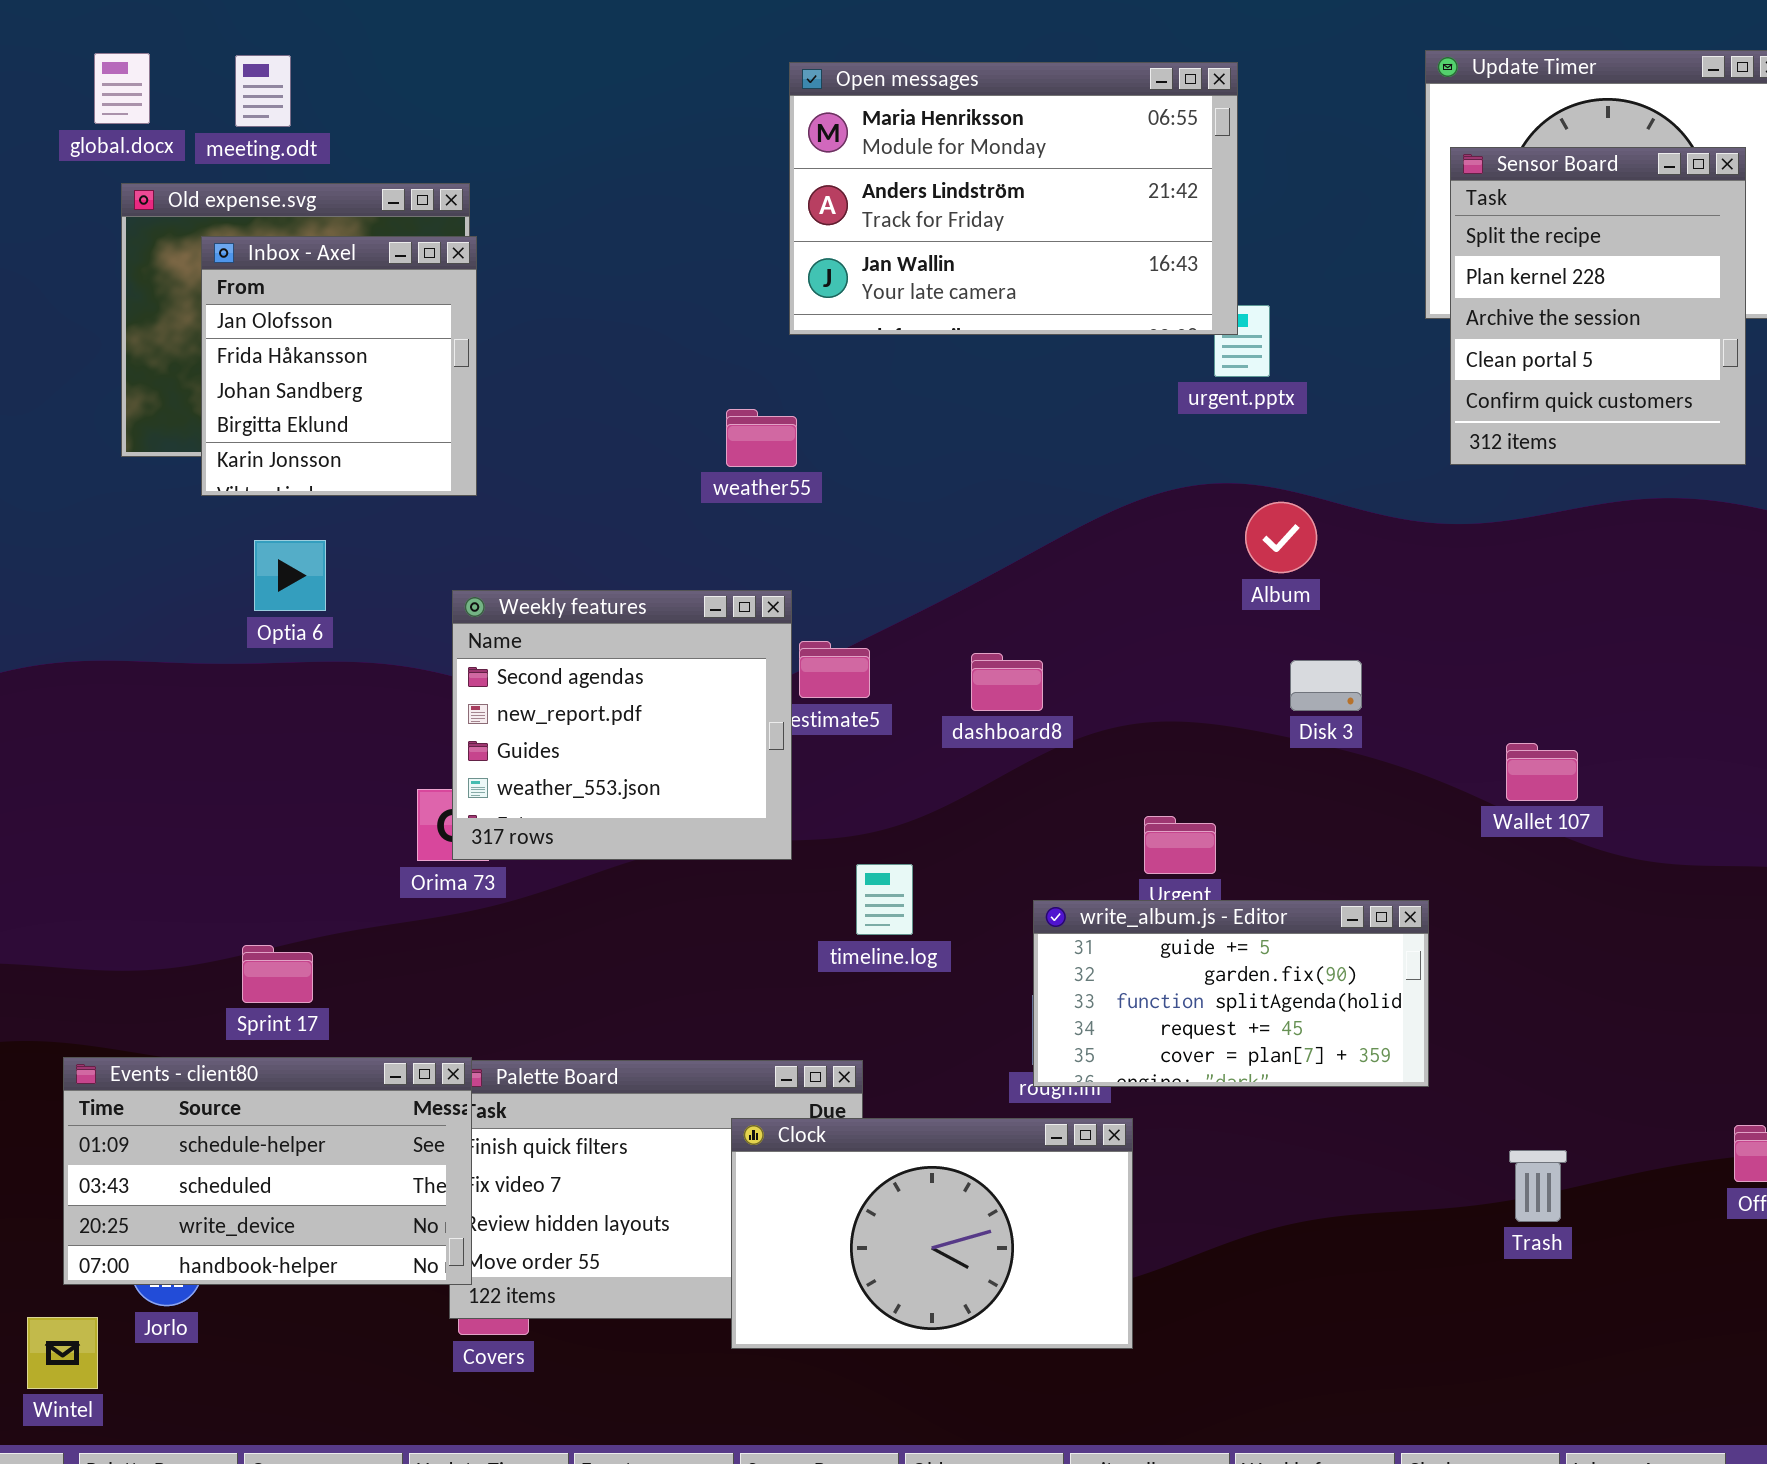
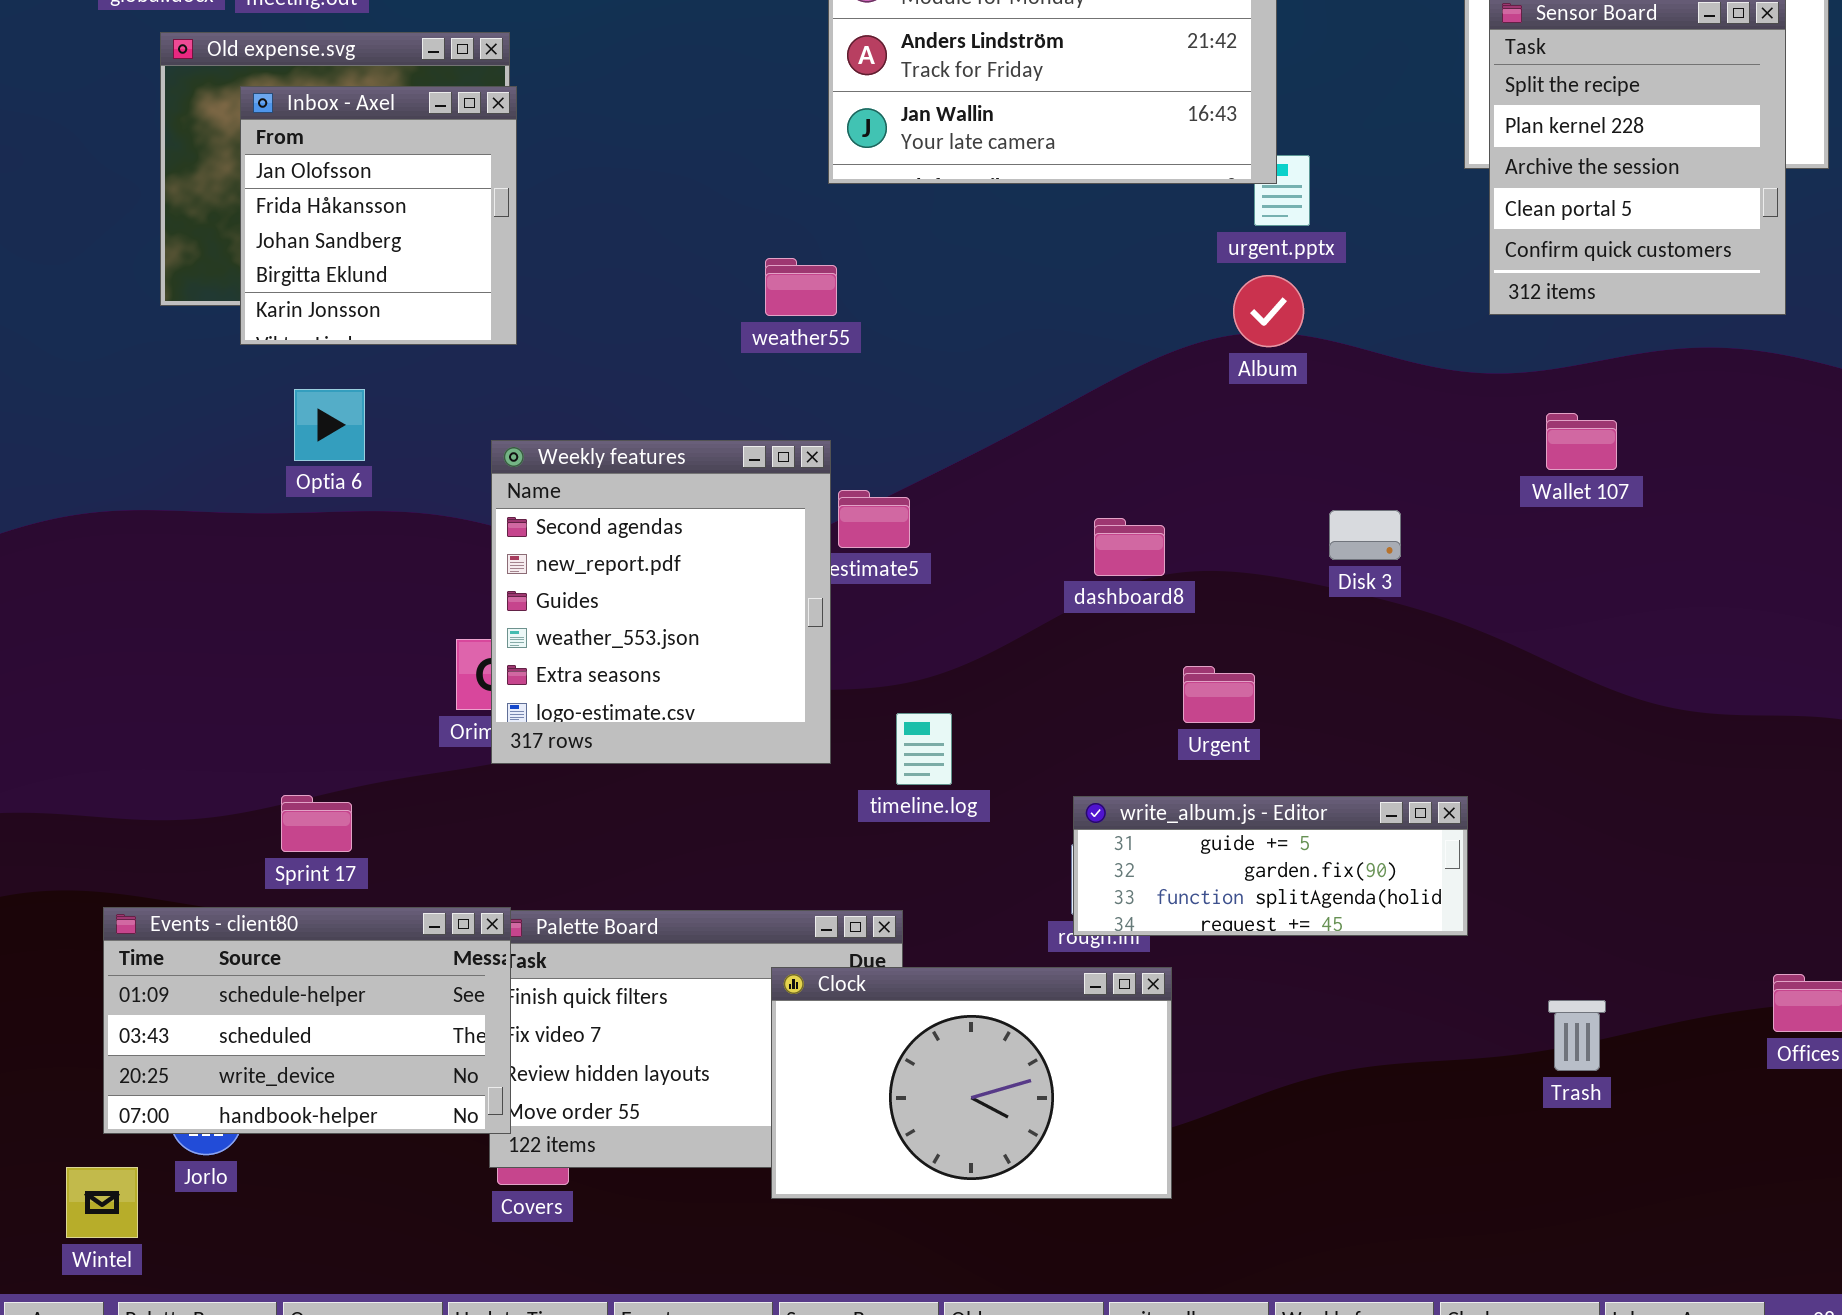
Album: [1245,502,1317,573] -> [1233,275,1304,347], moved
Weekly features: [452,590,792,860] -> [491,440,831,764], resized
dashboard8: [971,653,1043,711] -> [1094,518,1165,576], moved
Wallet 107: [1506,743,1578,801] -> [1546,413,1617,470], moved
write_album.js - Editor: [1033,900,1429,1087] -> [1073,796,1468,936], resized

